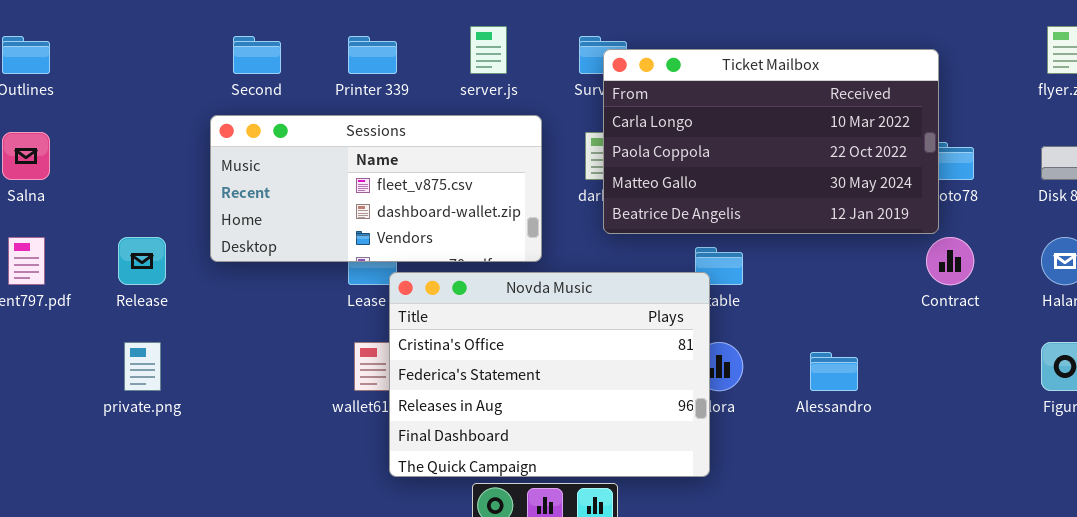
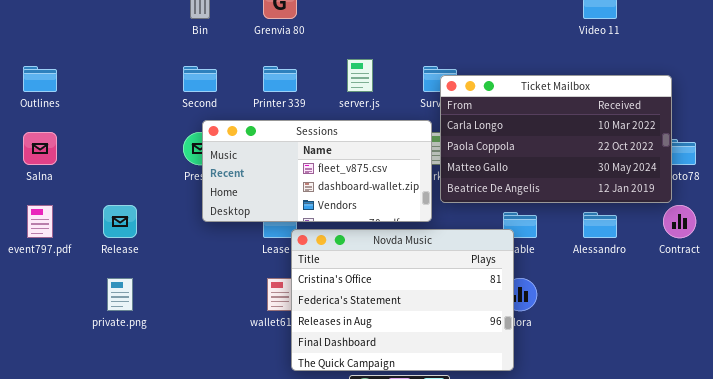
Sessions: [210,115,542,262] -> [202,120,432,222], moved
Alessandro: [810,352,858,391] -> [583,212,617,238], moved

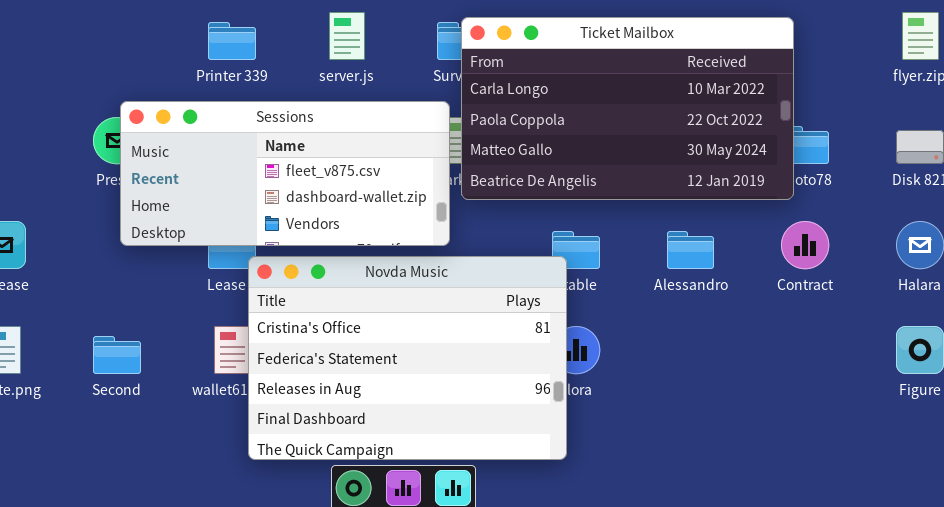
Second: [183,66,217,92] -> [93,336,141,374], moved
Ticket Mailbox: [440,75,672,203] -> [461,17,794,200], moved

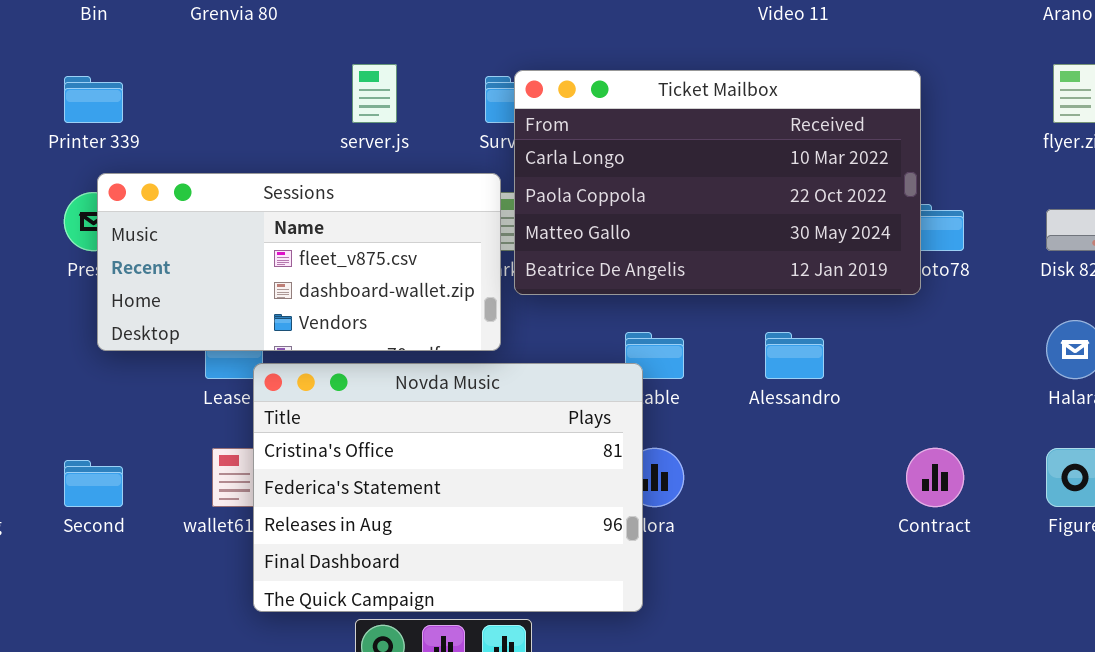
Printer 339: [208,22,256,60] -> [64,76,123,123], moved
Contract: [781,221,829,269] -> [906,448,964,507], moved

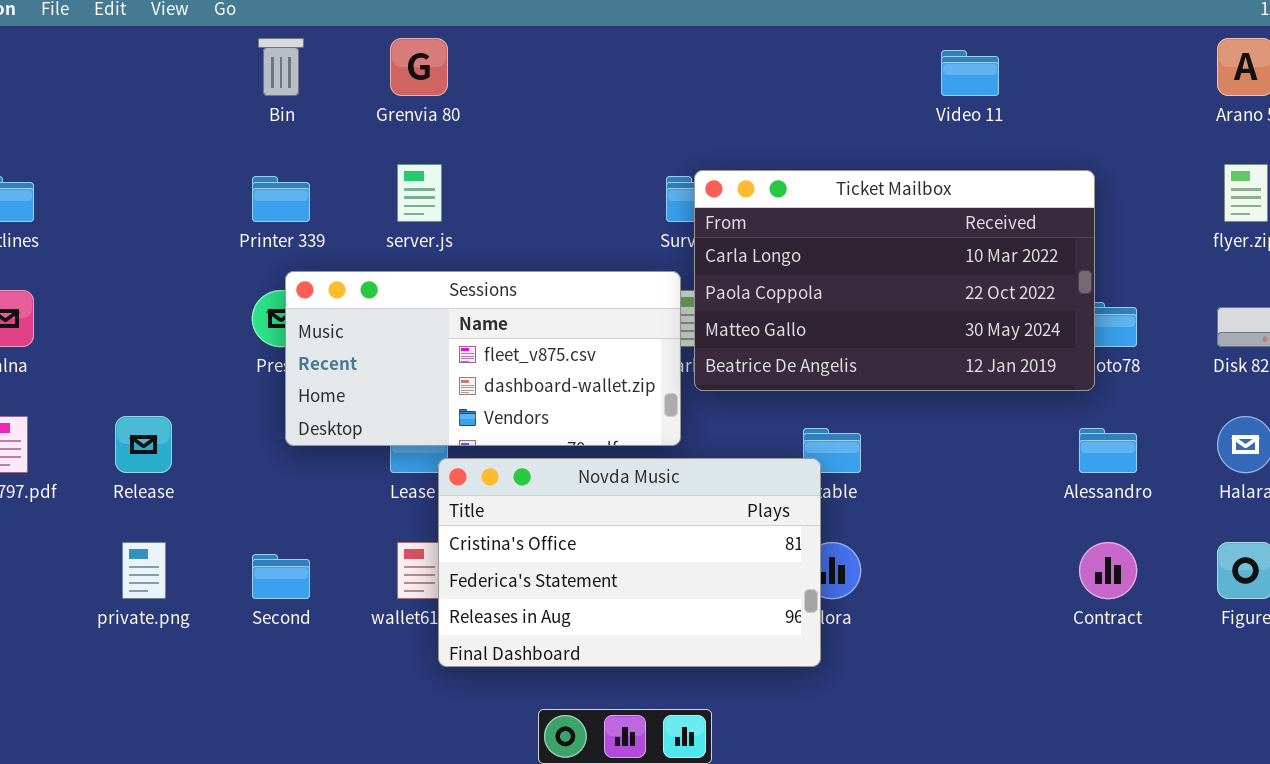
server.js: [352,64,397,123] -> [397,164,442,222], moved
Alessandro: [765,332,824,379] -> [1079,428,1137,473], moved
Novda Music: [253,363,643,612] -> [438,458,821,667], resized

